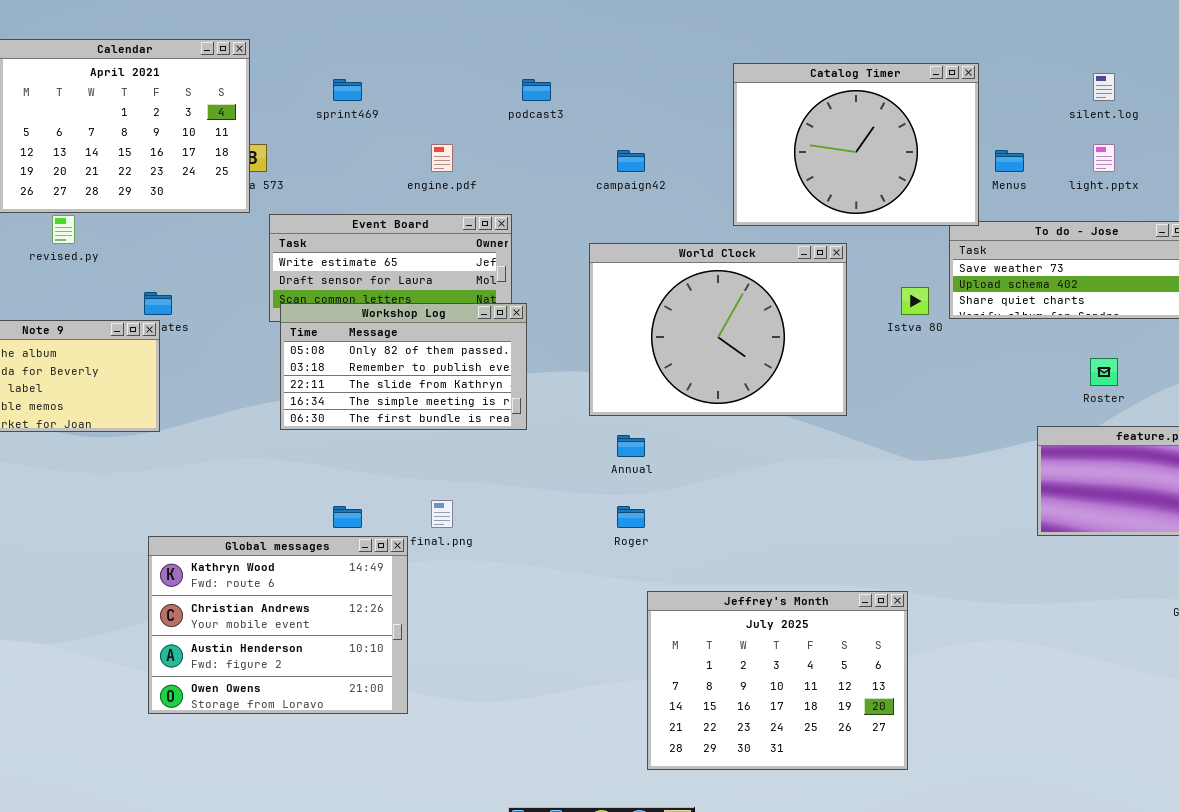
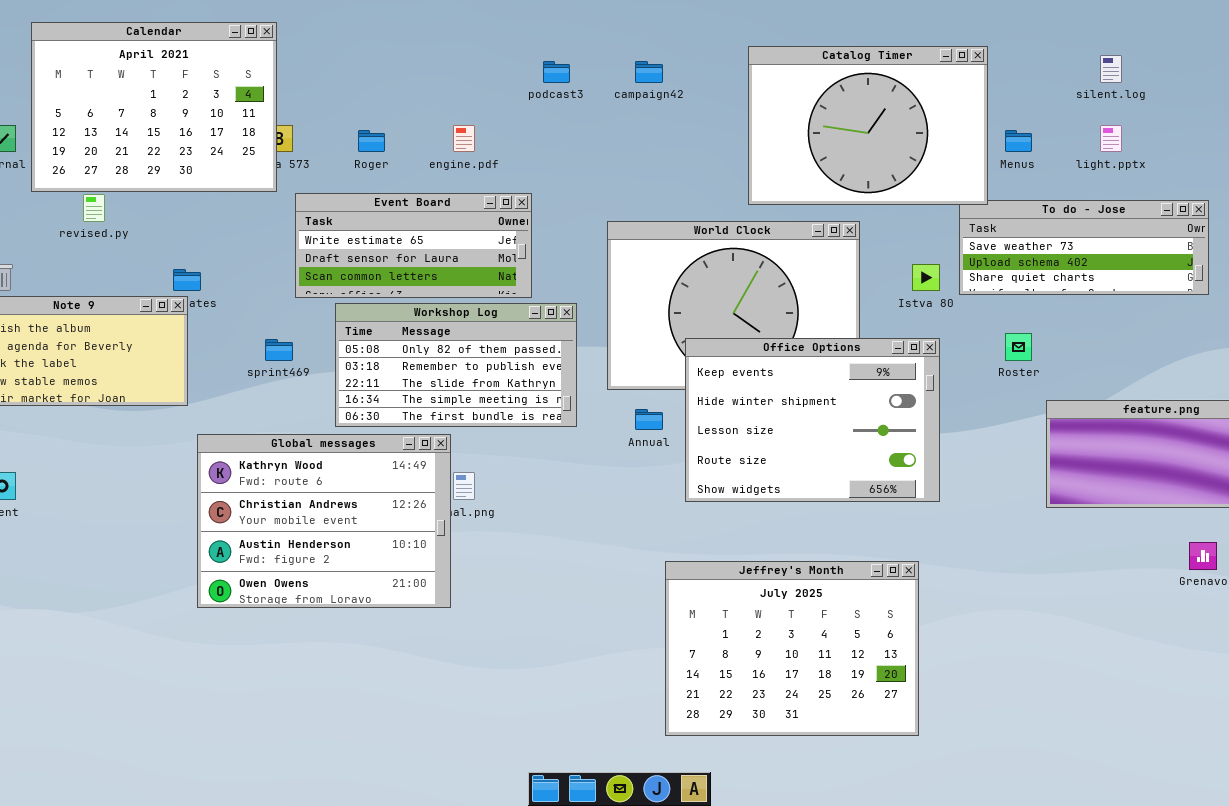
sprint469: [333,79,362,101] -> [265,339,293,361], moved
campaign42: [617,150,645,172] -> [635,61,663,83], moved
Workshop Log: [280,303,527,430] -> [335,303,577,427], moved
Roster: [1090,358,1118,386] -> [1005,333,1032,361], moved
Office Options: none -> [685,338,940,502], opened
Roger: [617,506,645,528] -> [358,130,385,152], moved
Global messages: [148,536,408,714] -> [197,434,451,608], moved

